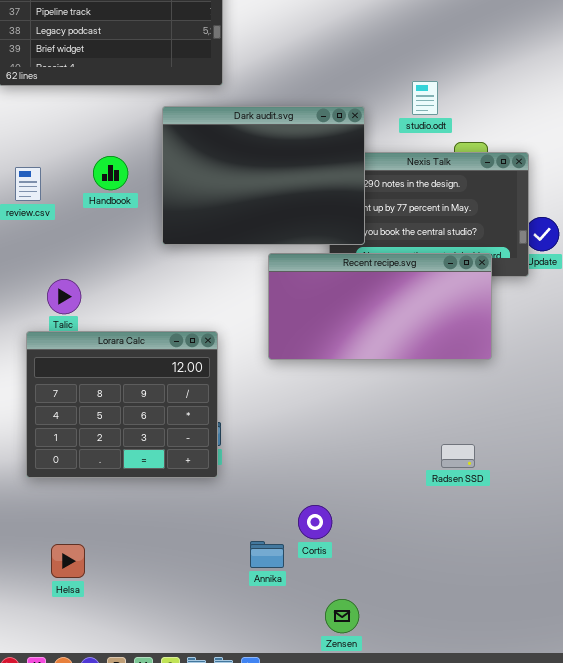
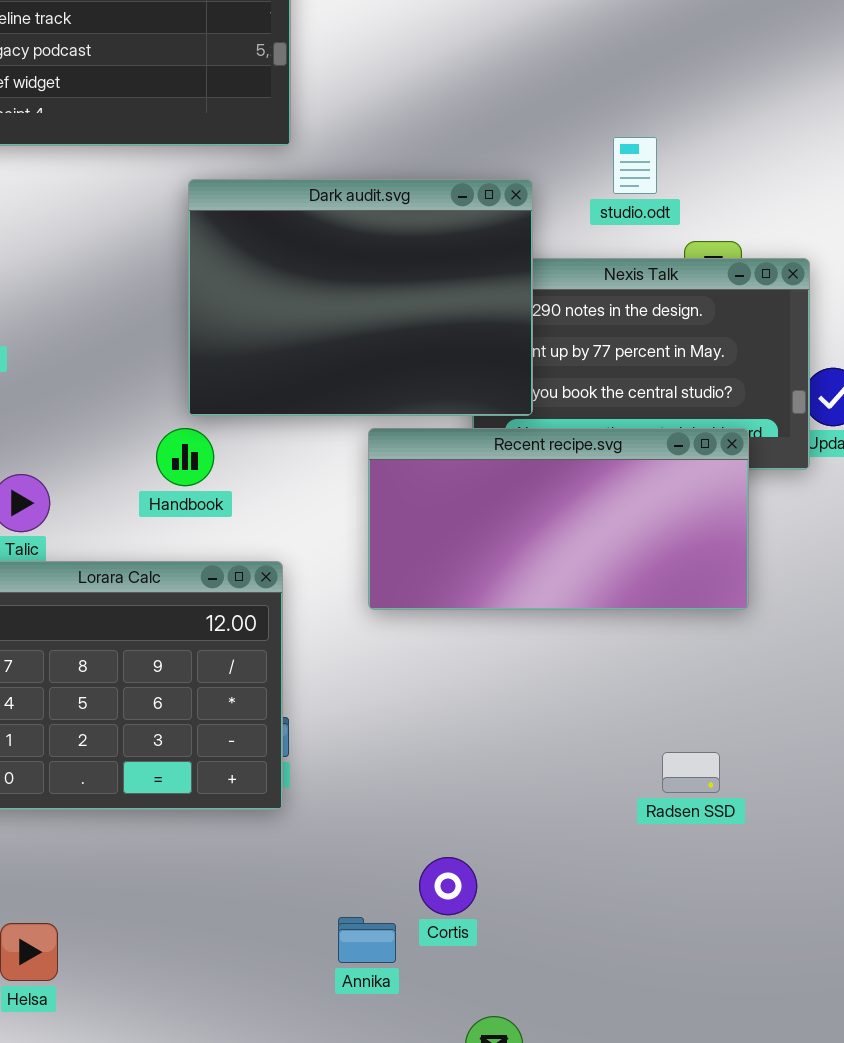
Handbook: [93,156,128,190] -> [156,428,214,486], moved

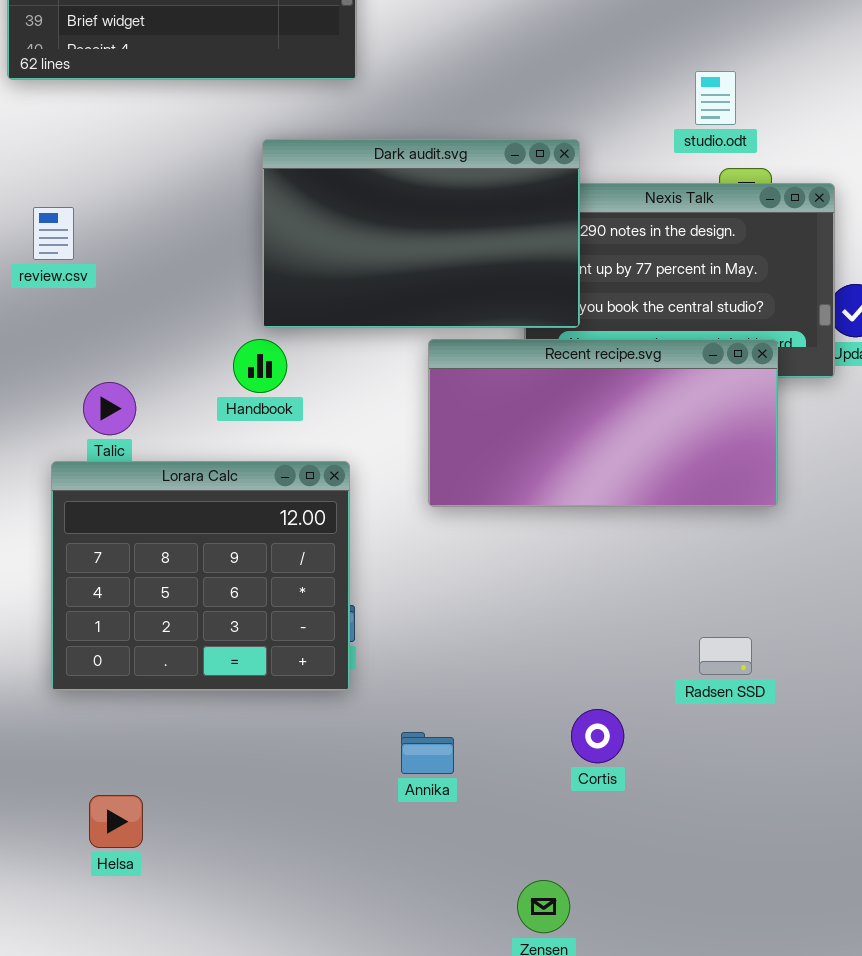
studio.odt: [613,137,657,194] -> [695,71,736,125], moved
Dark audit.svg: [188,179,533,416] -> [262,139,580,328], resized
Cortis: [419,857,477,915] -> [571,709,624,763], moved
Annika: [338,917,396,963] -> [401,732,454,774], moved

